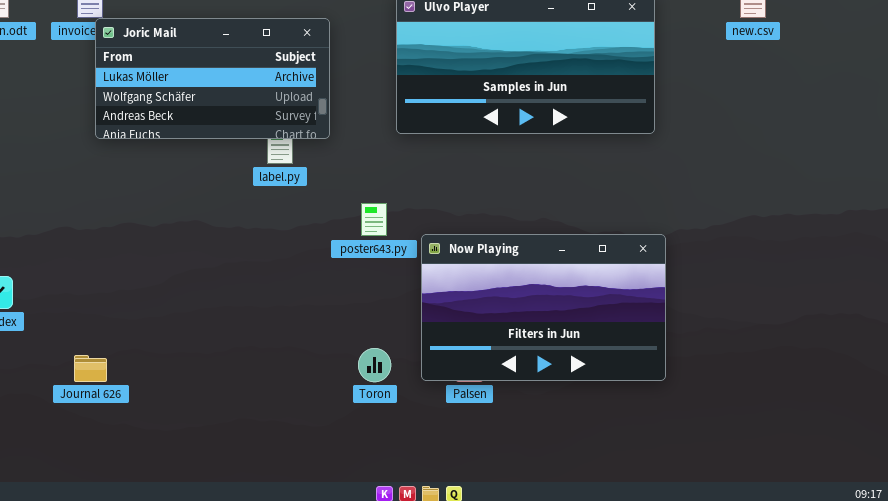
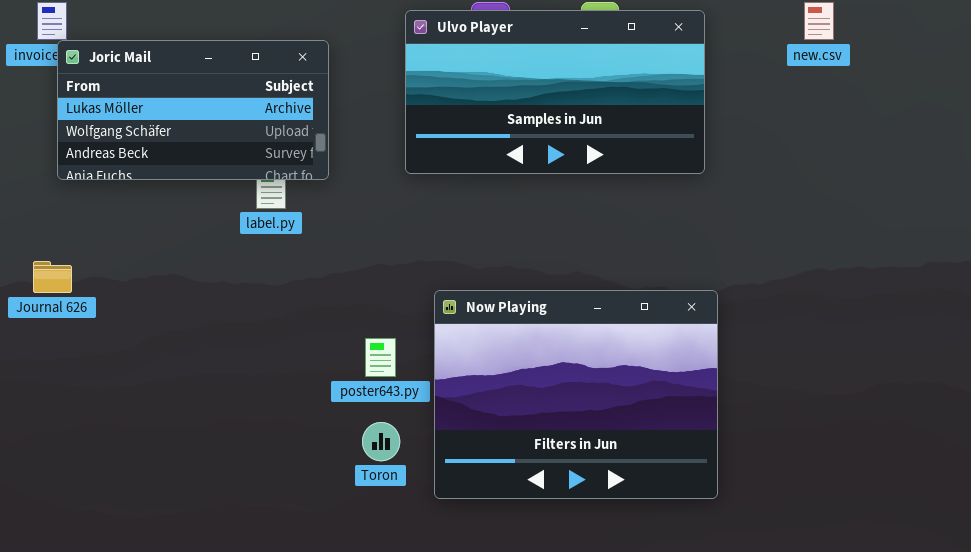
poster643.py: [361,203,387,236] -> [365,338,396,377], moved
Now Playing: [421,234,666,381] -> [434,290,718,499], resized
Journal 626: [74,355,107,382] -> [33,261,72,293], moved

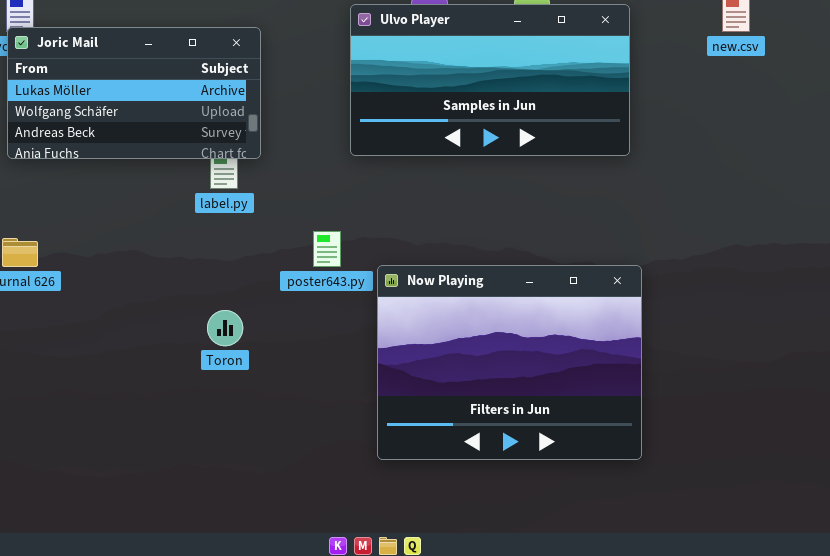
Joric Mail: [57,40,329,180] -> [7,27,261,159], moved
poster643.py: [365,338,396,377] -> [313,231,341,267], moved
Toron: [362,422,400,461] -> [207,310,243,346], moved

